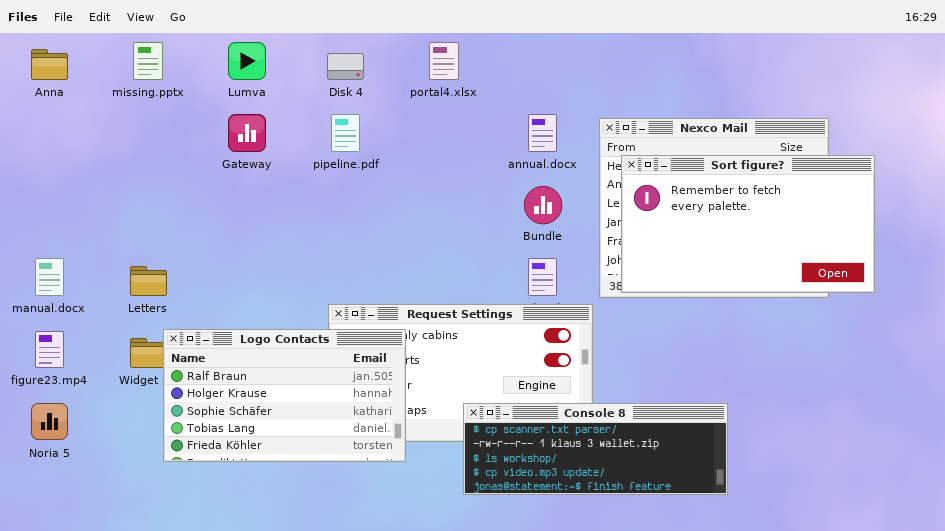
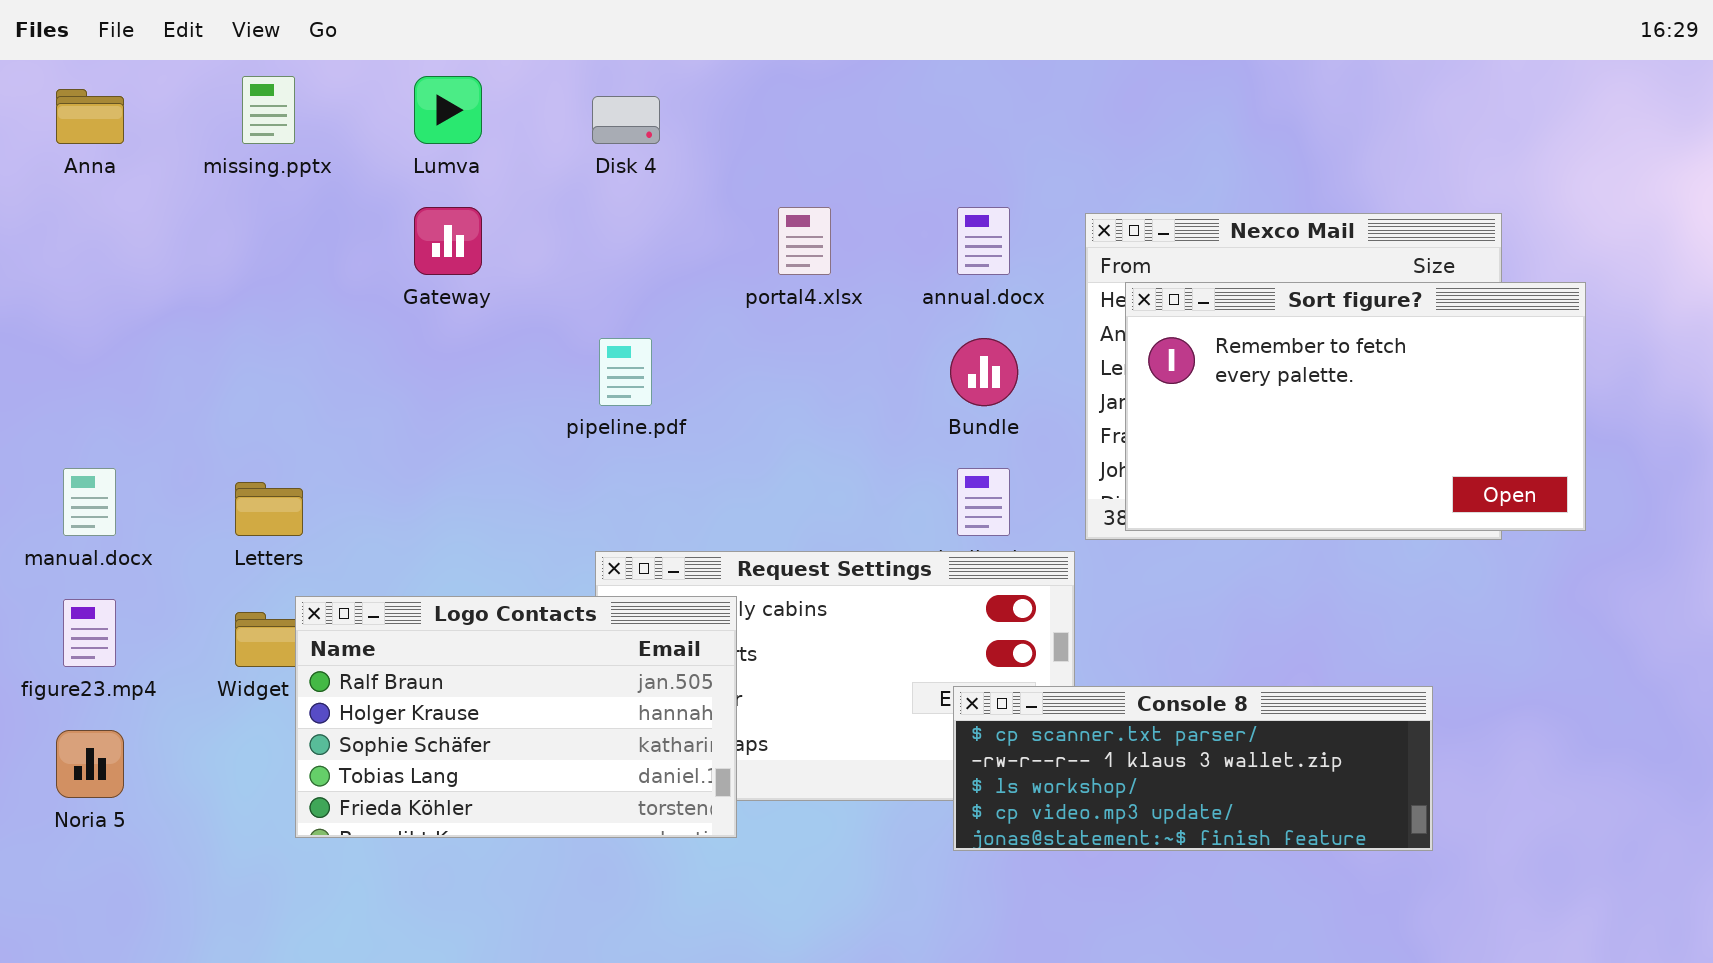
portal4.xlsx: [429,42,459,80] -> [778,207,831,275], moved
pipeline.pdf: [331,114,360,152] -> [599,338,652,406], moved
Console 8: [463,403,728,495] -> [953,686,1433,851], moved

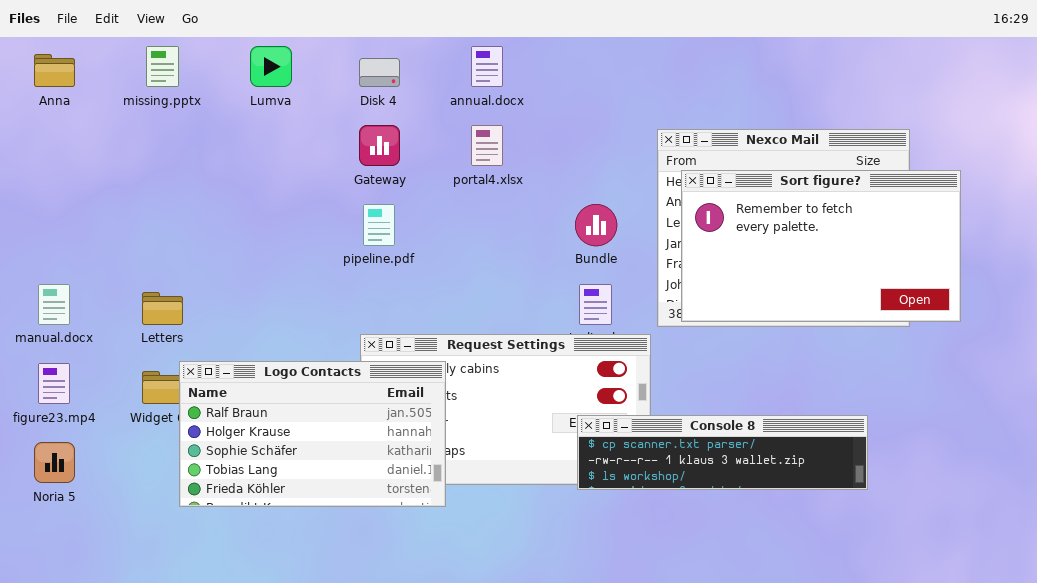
Gateway: [414,207,482,275] -> [359,125,400,166], moved
annual.docx: [957,207,1010,275] -> [471,46,503,87], moved
Console 8: [953,686,1433,851] -> [577,415,868,490], resized

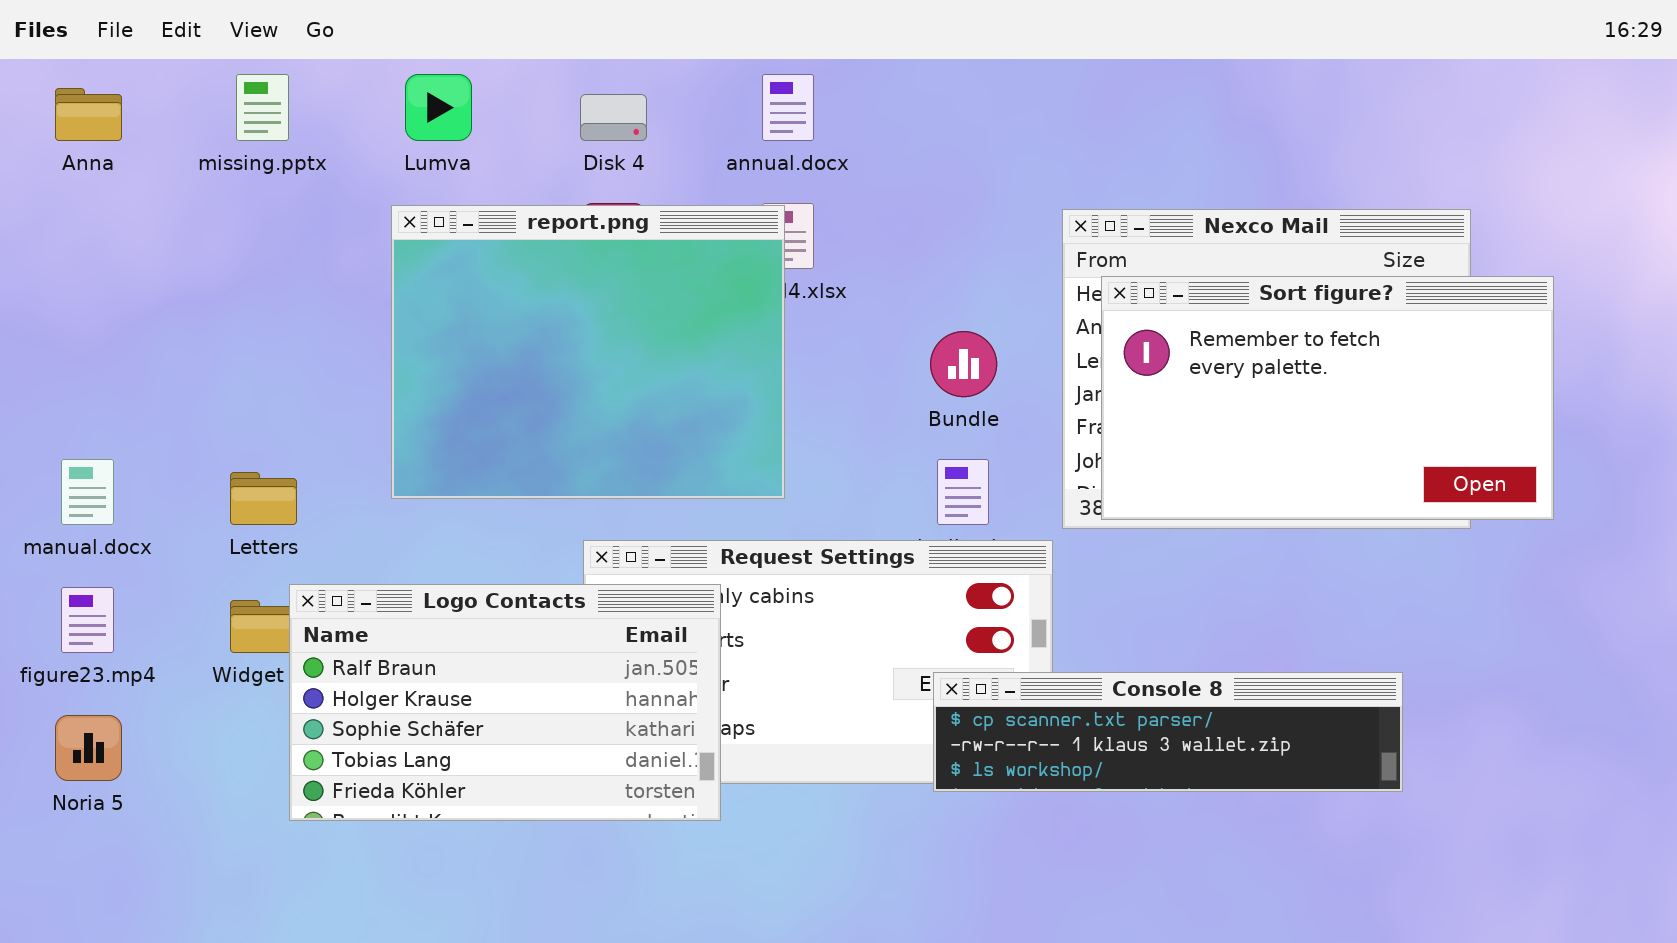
report.png: none -> [391,205,785,499], opened

